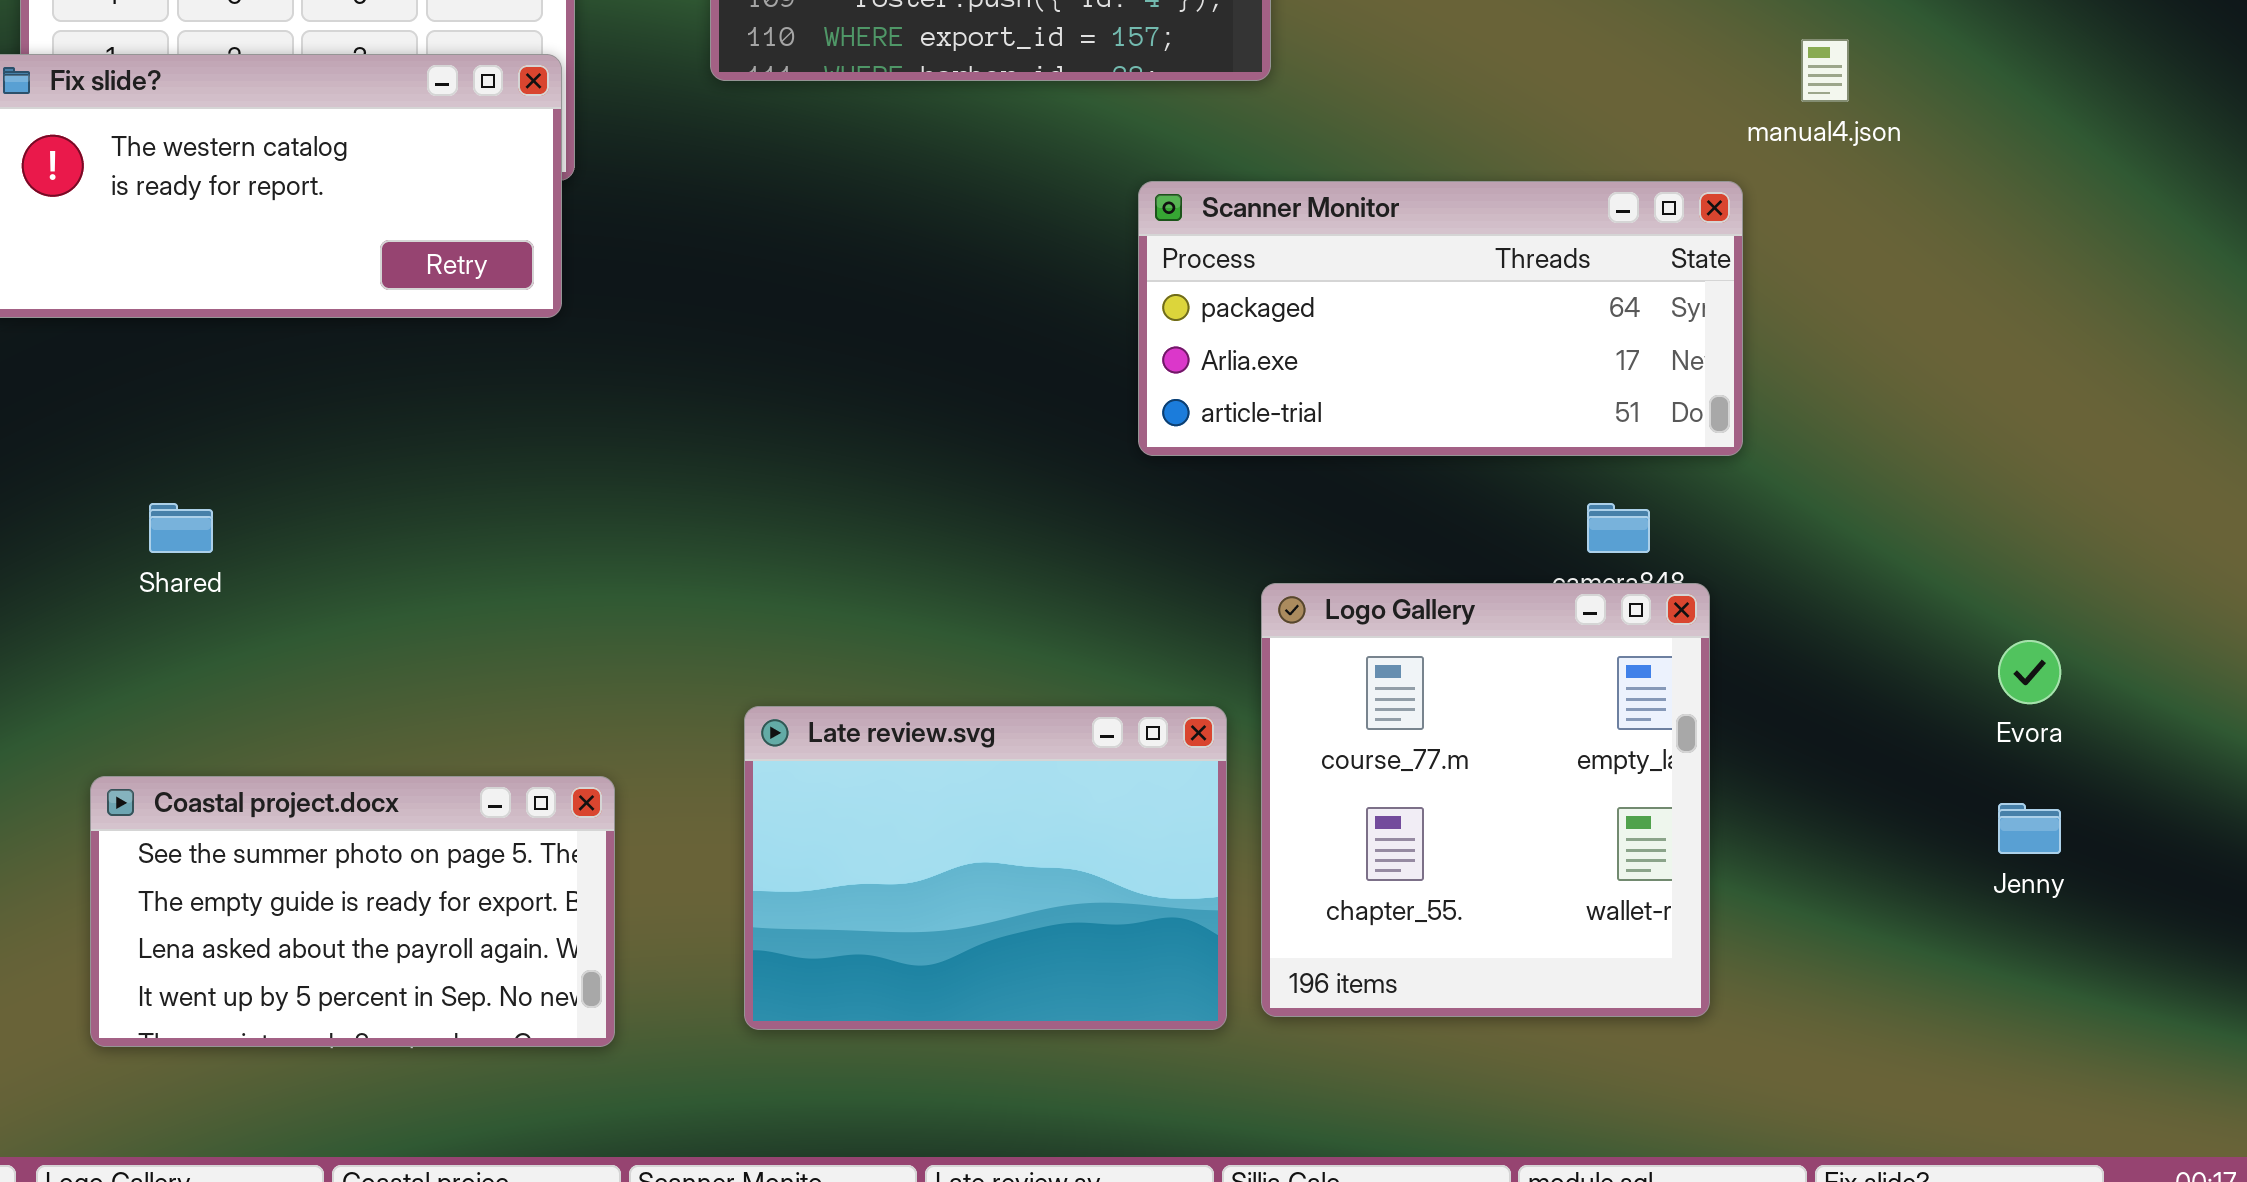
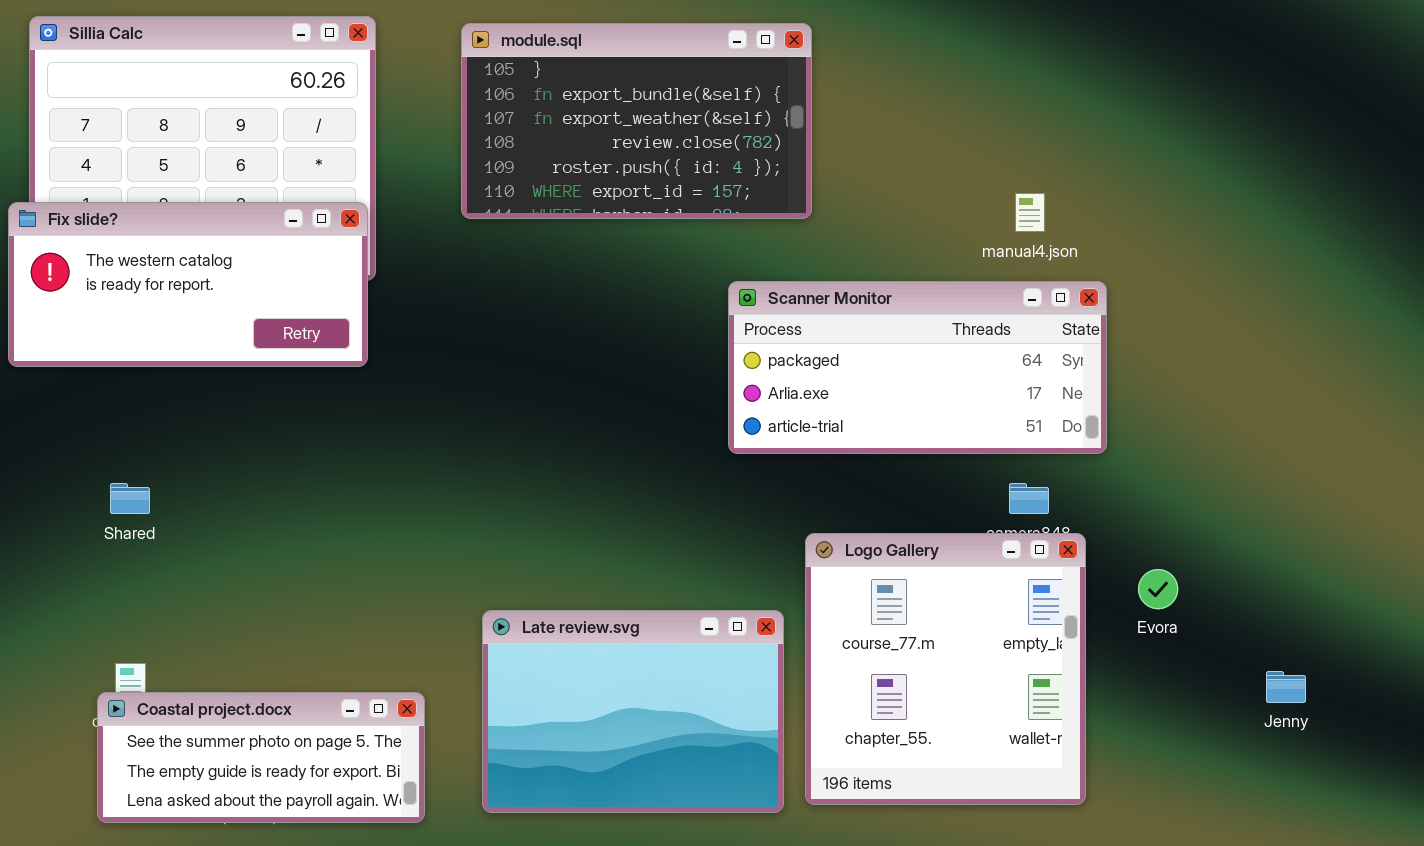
manual4.json: [1801,39,1849,102] -> [1015,193,1045,232], moved
Evora: [1998,640,2061,704] -> [1138,569,1178,609], moved
Coastal project.docx: [90,776,615,1047] -> [97,692,425,823], moved, resized

